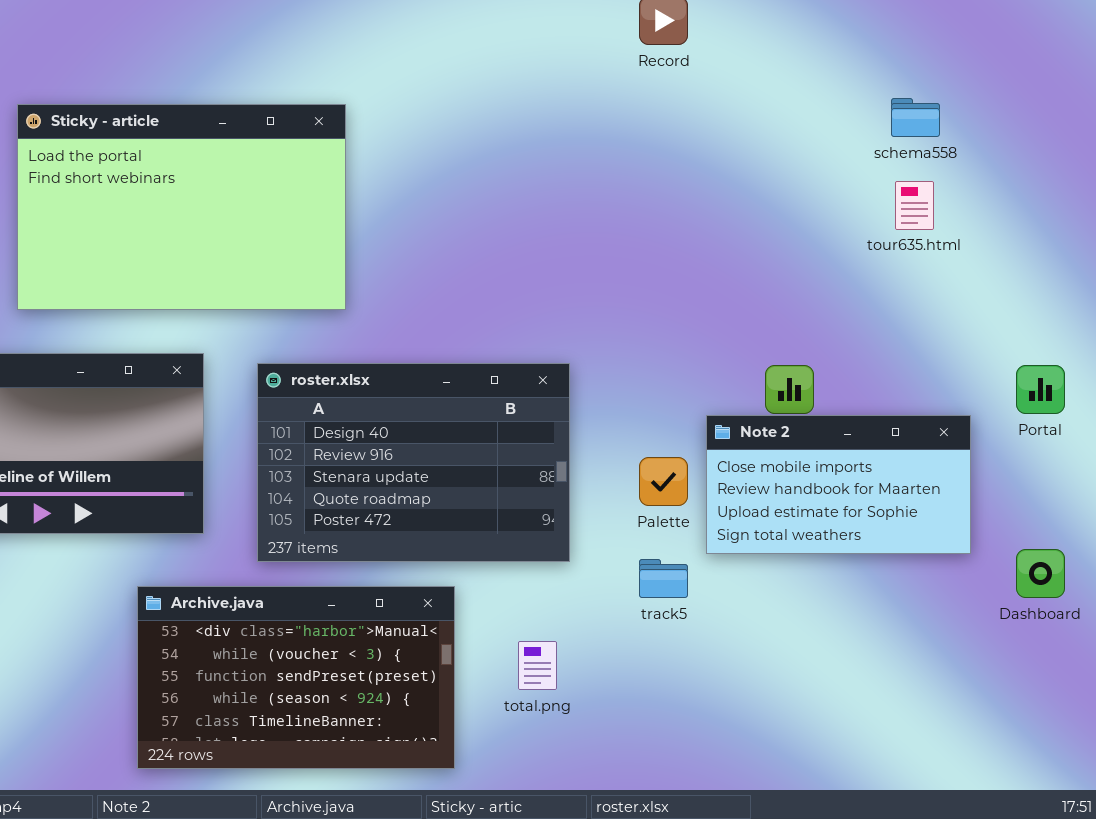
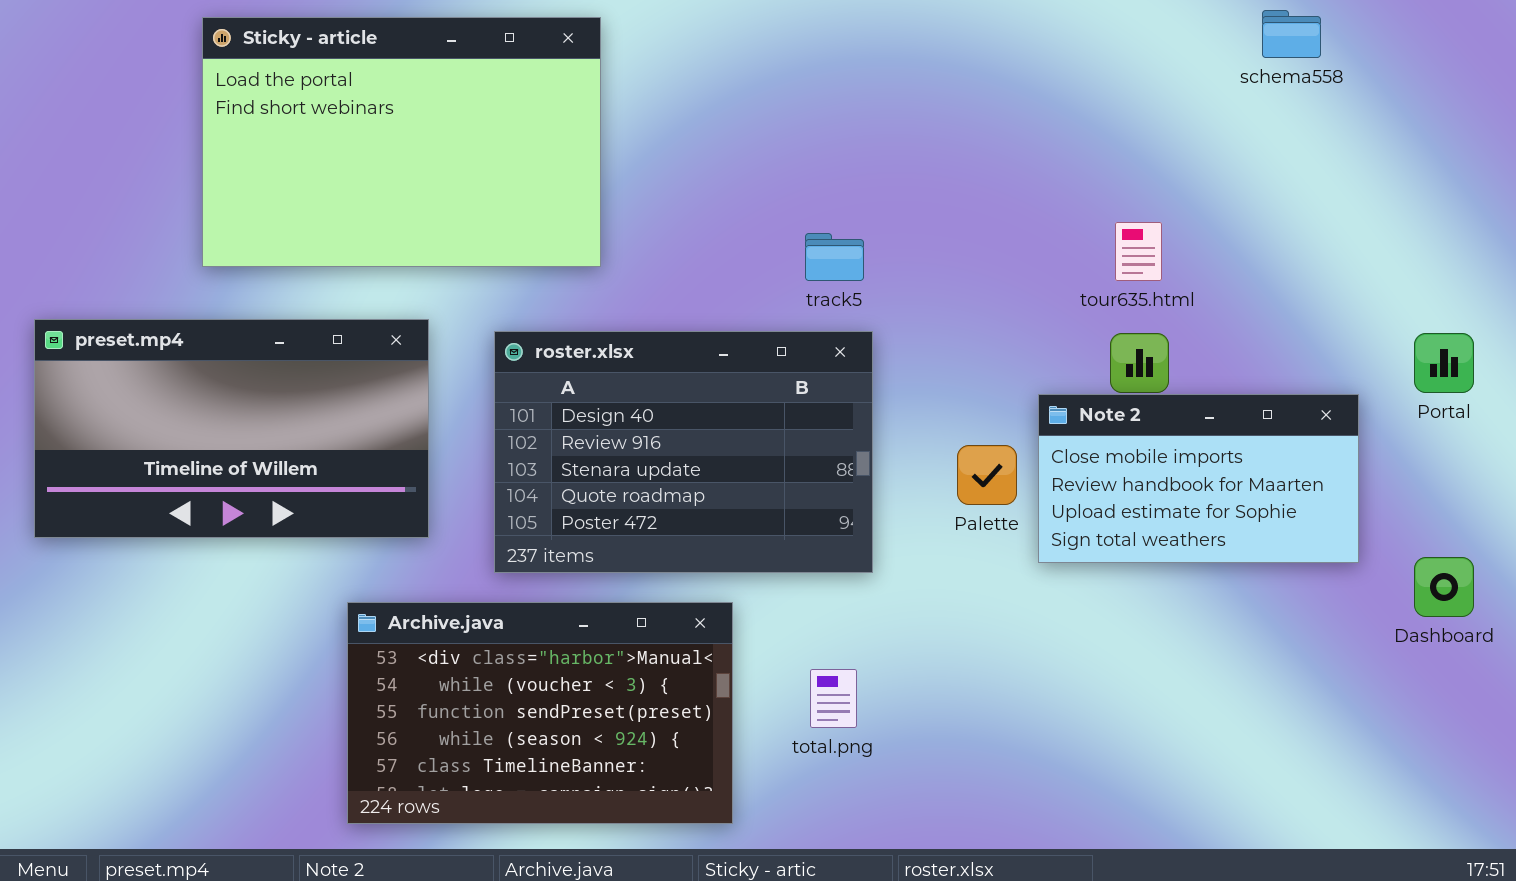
tour635.html: [895,181,934,230] -> [1115,222,1162,281], moved
track5: [639,559,688,598] -> [805,233,864,281], moved

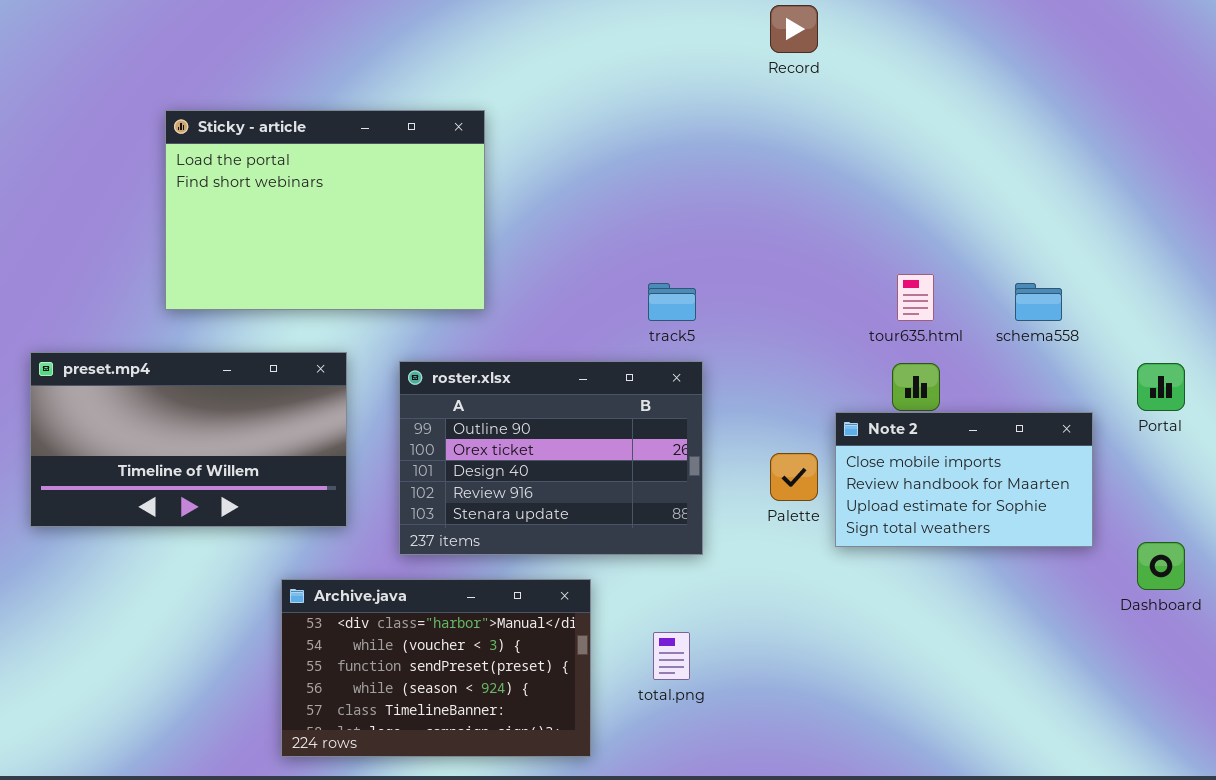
schema558: [1262,10,1321,58] -> [1015,283,1062,321], moved
roster.xlsx: [494,331,873,573] -> [399,361,703,555], scrolled up 2 rows

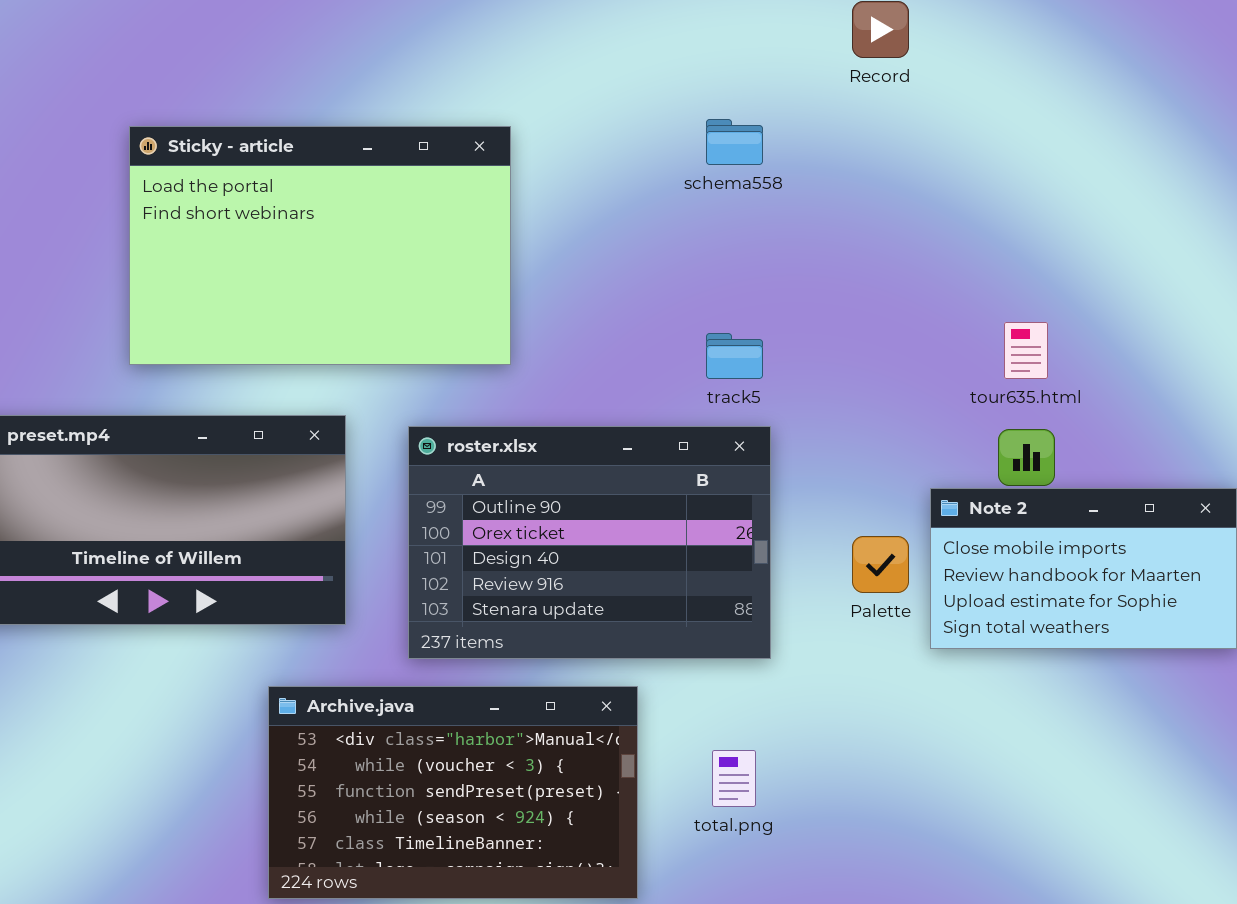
schema558: [1015,283,1062,321] -> [706,119,763,165], moved

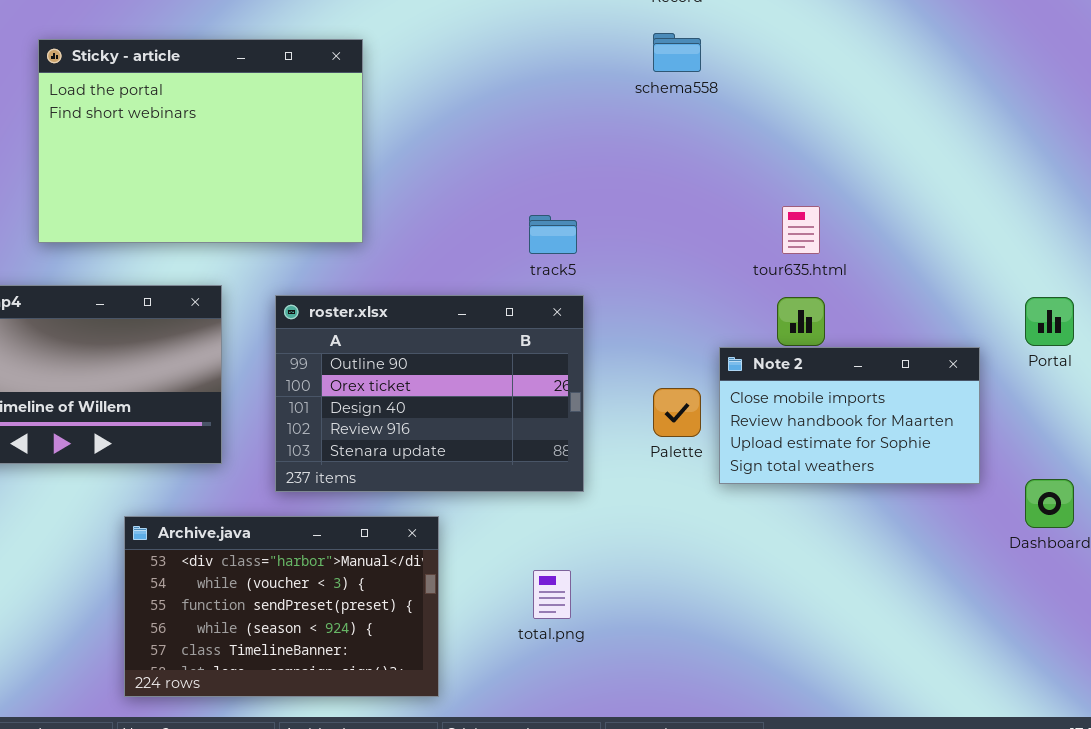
schema558: [706,119,763,165] -> [653,33,701,72], moved
Archive.java: [268,686,638,899] -> [124,516,439,697], moved

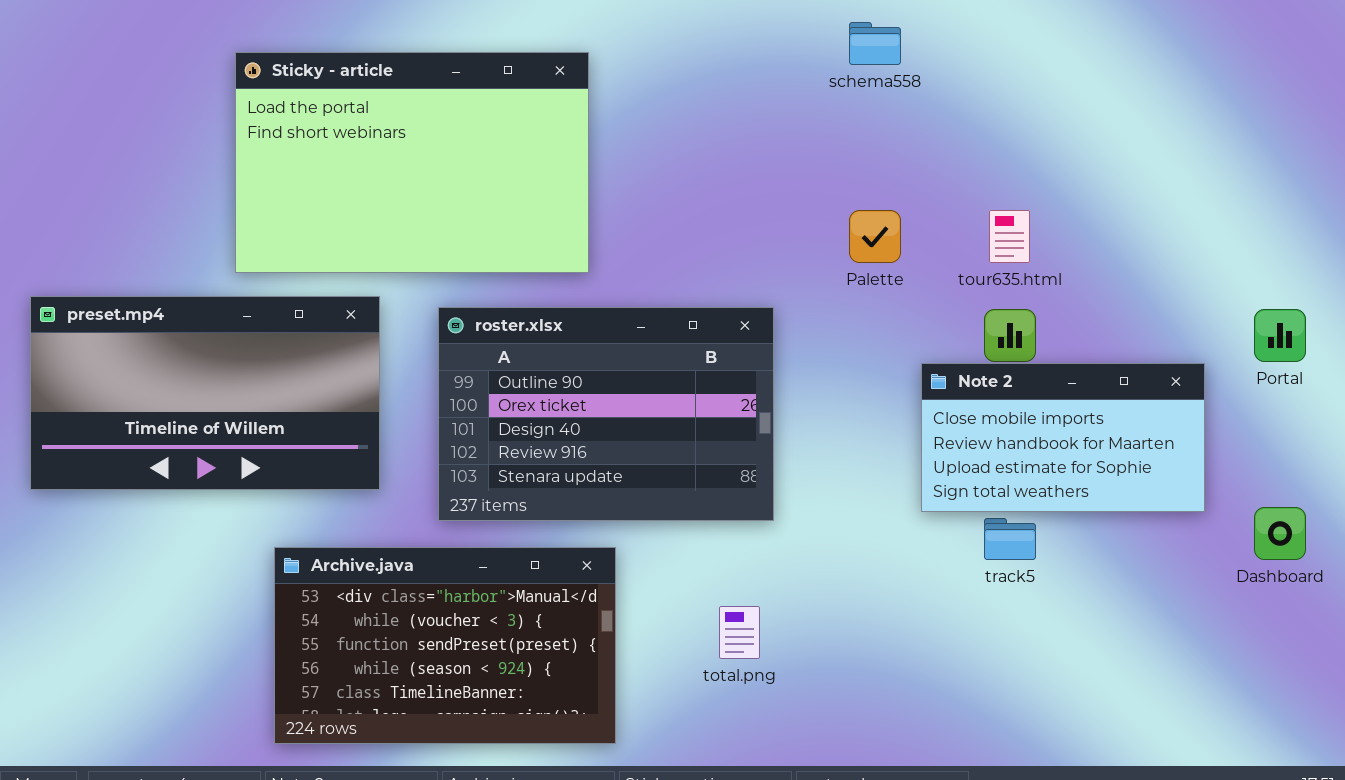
Sticky - article: [38,39,363,243] -> [235,52,589,273], moved
track5: [529,215,577,254] -> [984,518,1036,560], moved
Palette: [653,388,701,437] -> [849,210,901,263], moved

